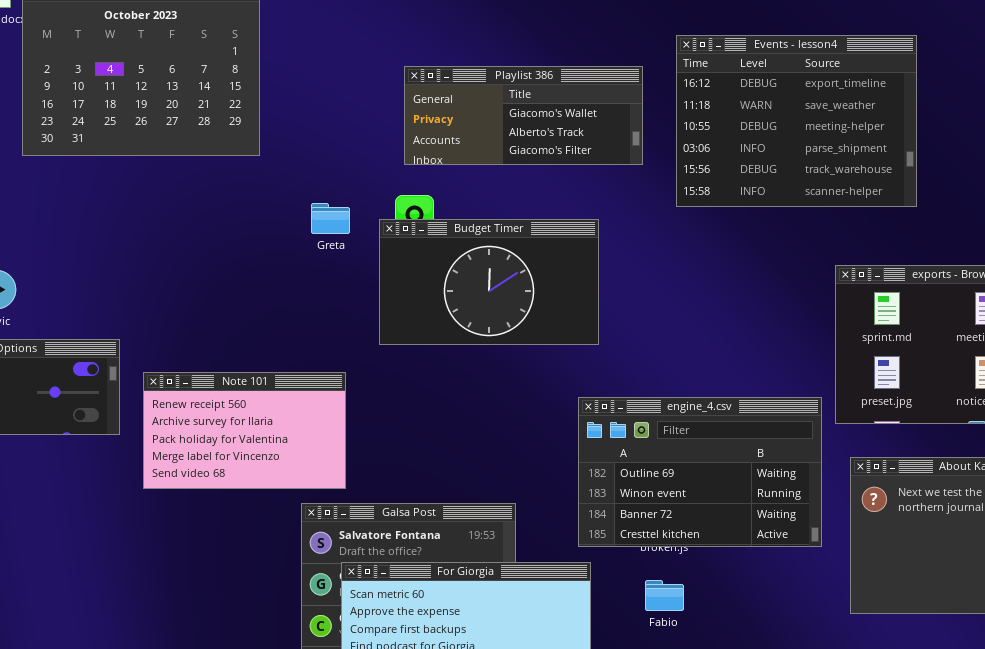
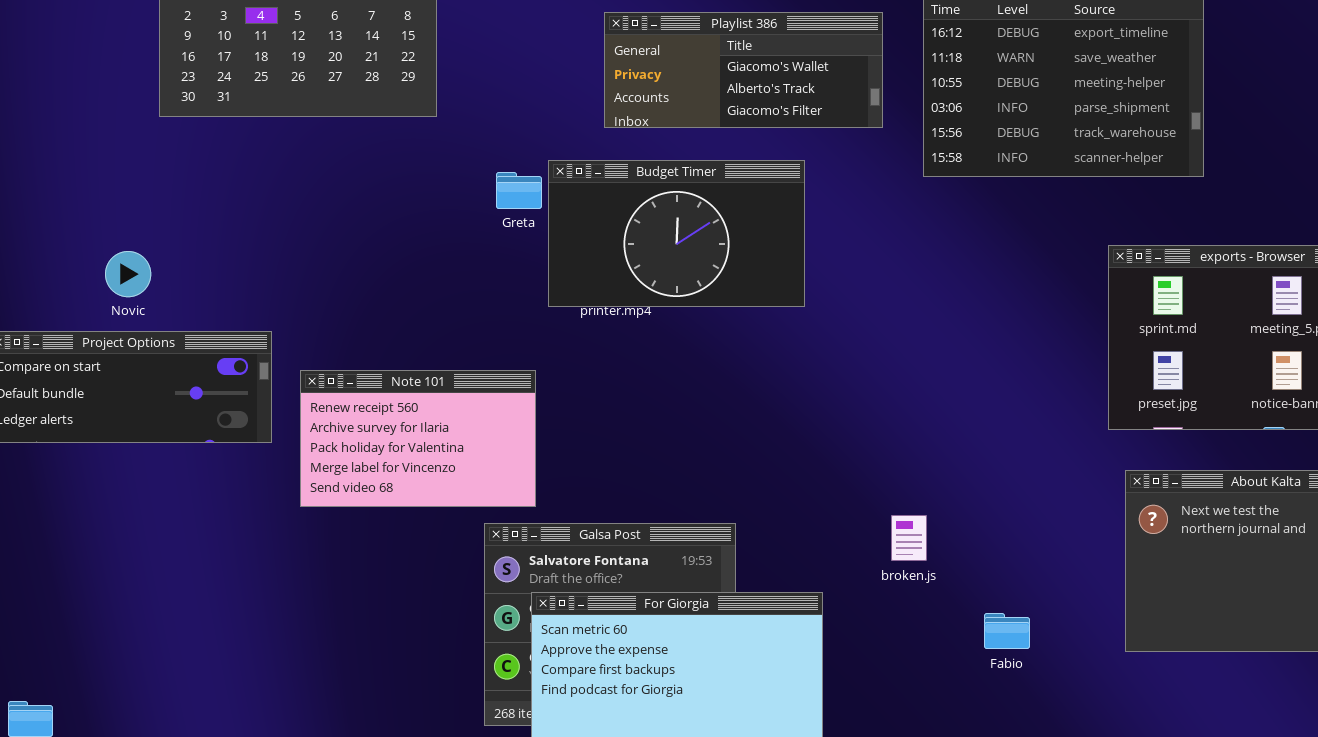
Budget Timer: [379,219,599,345] -> [548,160,805,307], moved
engine_4.csv: [578,397,822,547] -> none, closed
Fabio: [645,580,684,611] -> [984,613,1030,649], moved

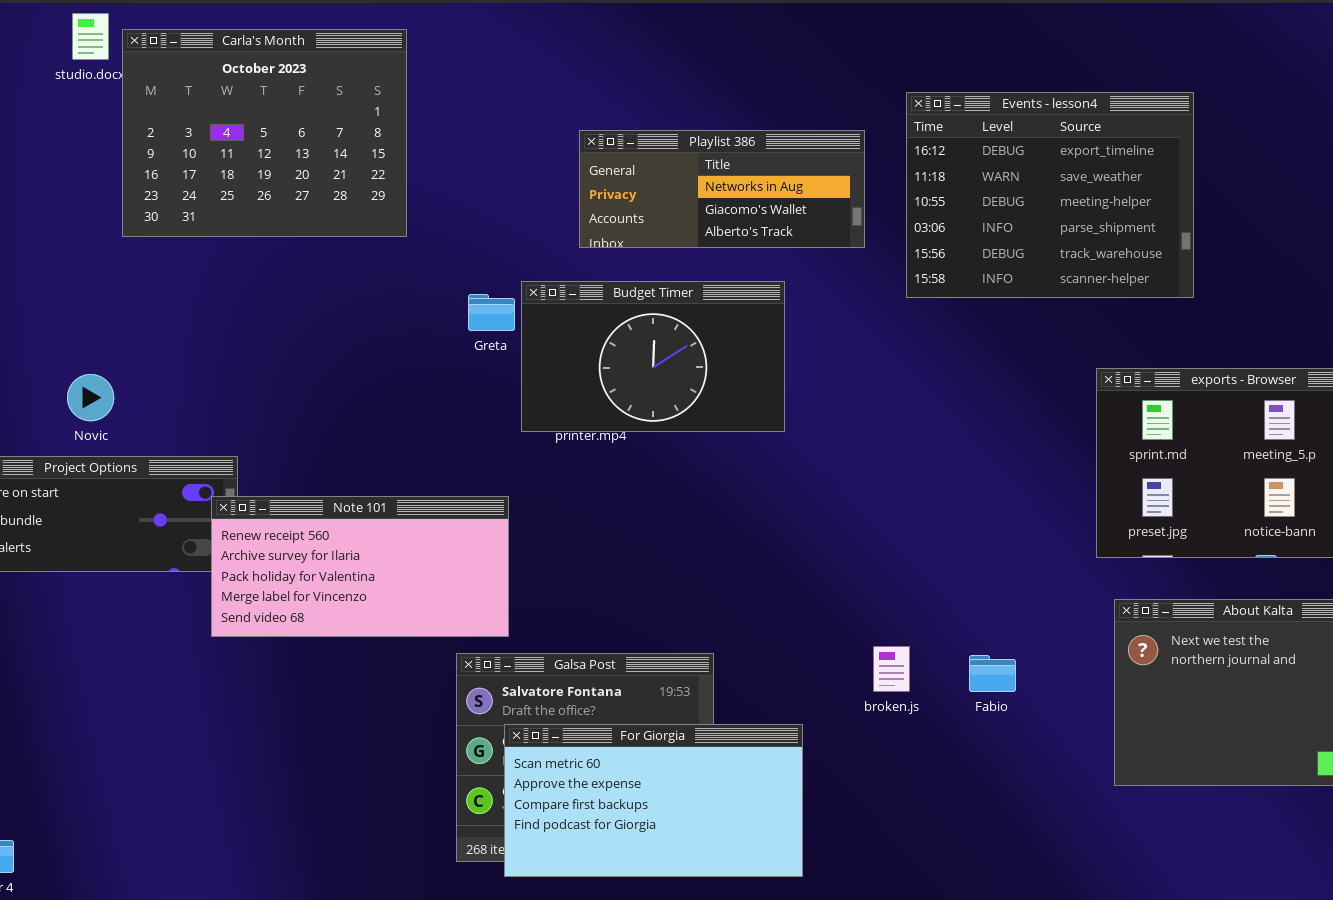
Playlist 386: [604,12,883,128] -> [579,130,865,248], scrolled up 1 row
Note 101: [300,370,536,507] -> [211,496,509,637], resized
Fabio: [984,613,1030,649] -> [969,655,1016,692], moved

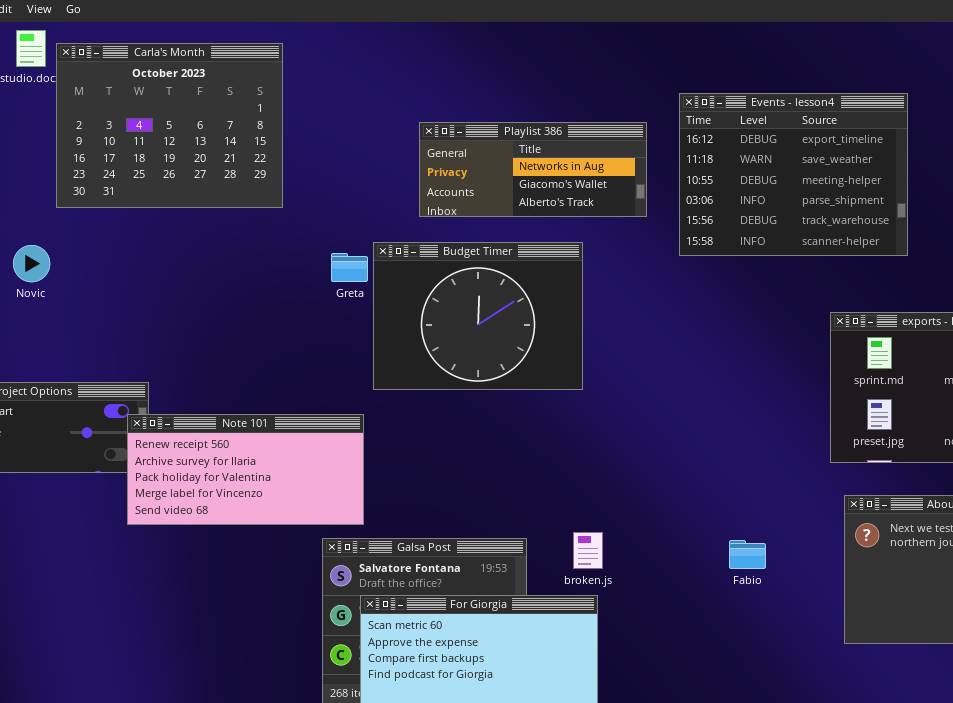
Budget Timer: [521,281,785,432] -> [373,242,583,390], resized
Novic: [67,374,114,421] -> [13,245,50,282], moved
broken.js: [873,646,910,692] -> [573,532,603,569], moved

